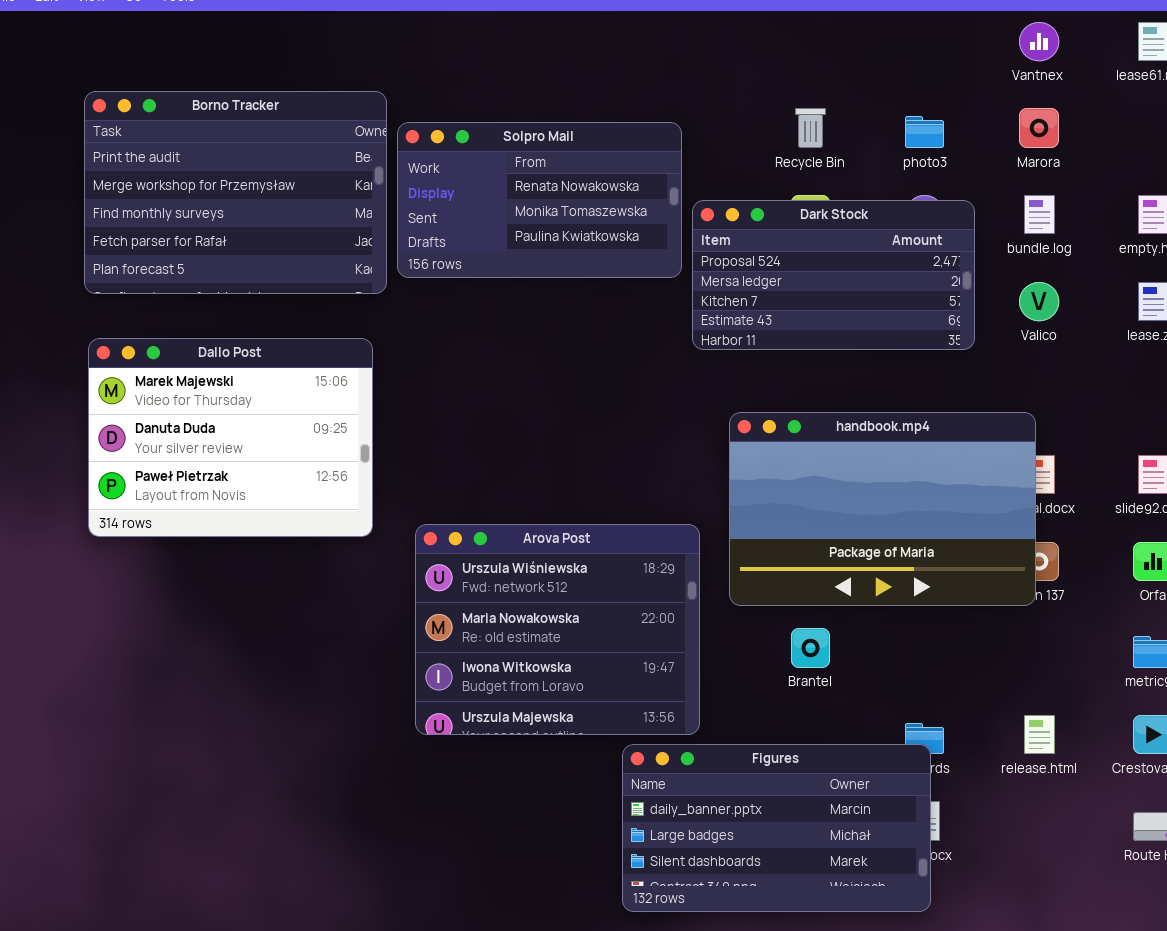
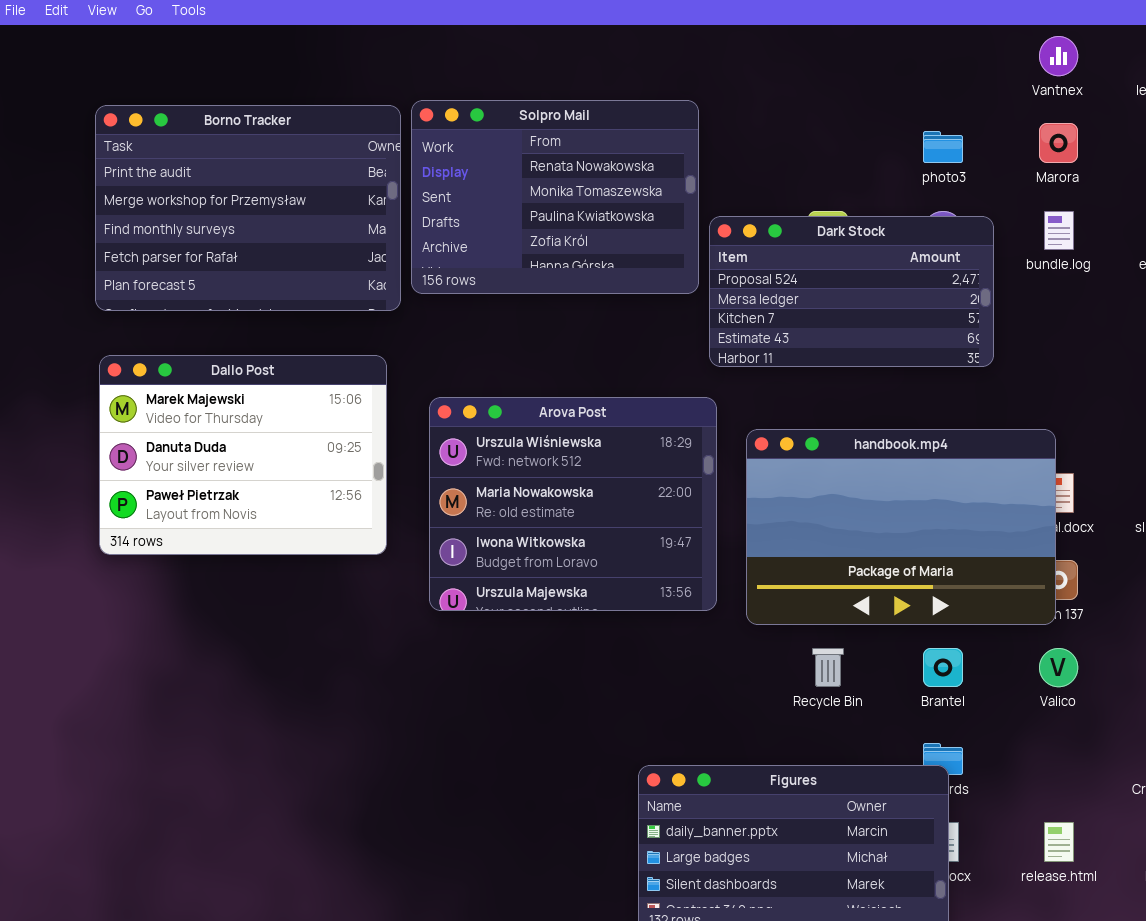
Recycle Bin: [795,108,826,148] -> [812,648,844,687], moved
Solpro Mail: [397,122,682,278] -> [411,100,699,294], resized
Valico: [1019,282,1059,321] -> [1039,648,1078,687], moved
Arova Post: [415,524,700,735] -> [429,397,717,611], moved
Brantel: [791,628,830,668] -> [923,648,963,687], moved
release.html: [1024,715,1055,754] -> [1044,822,1074,862], moved

